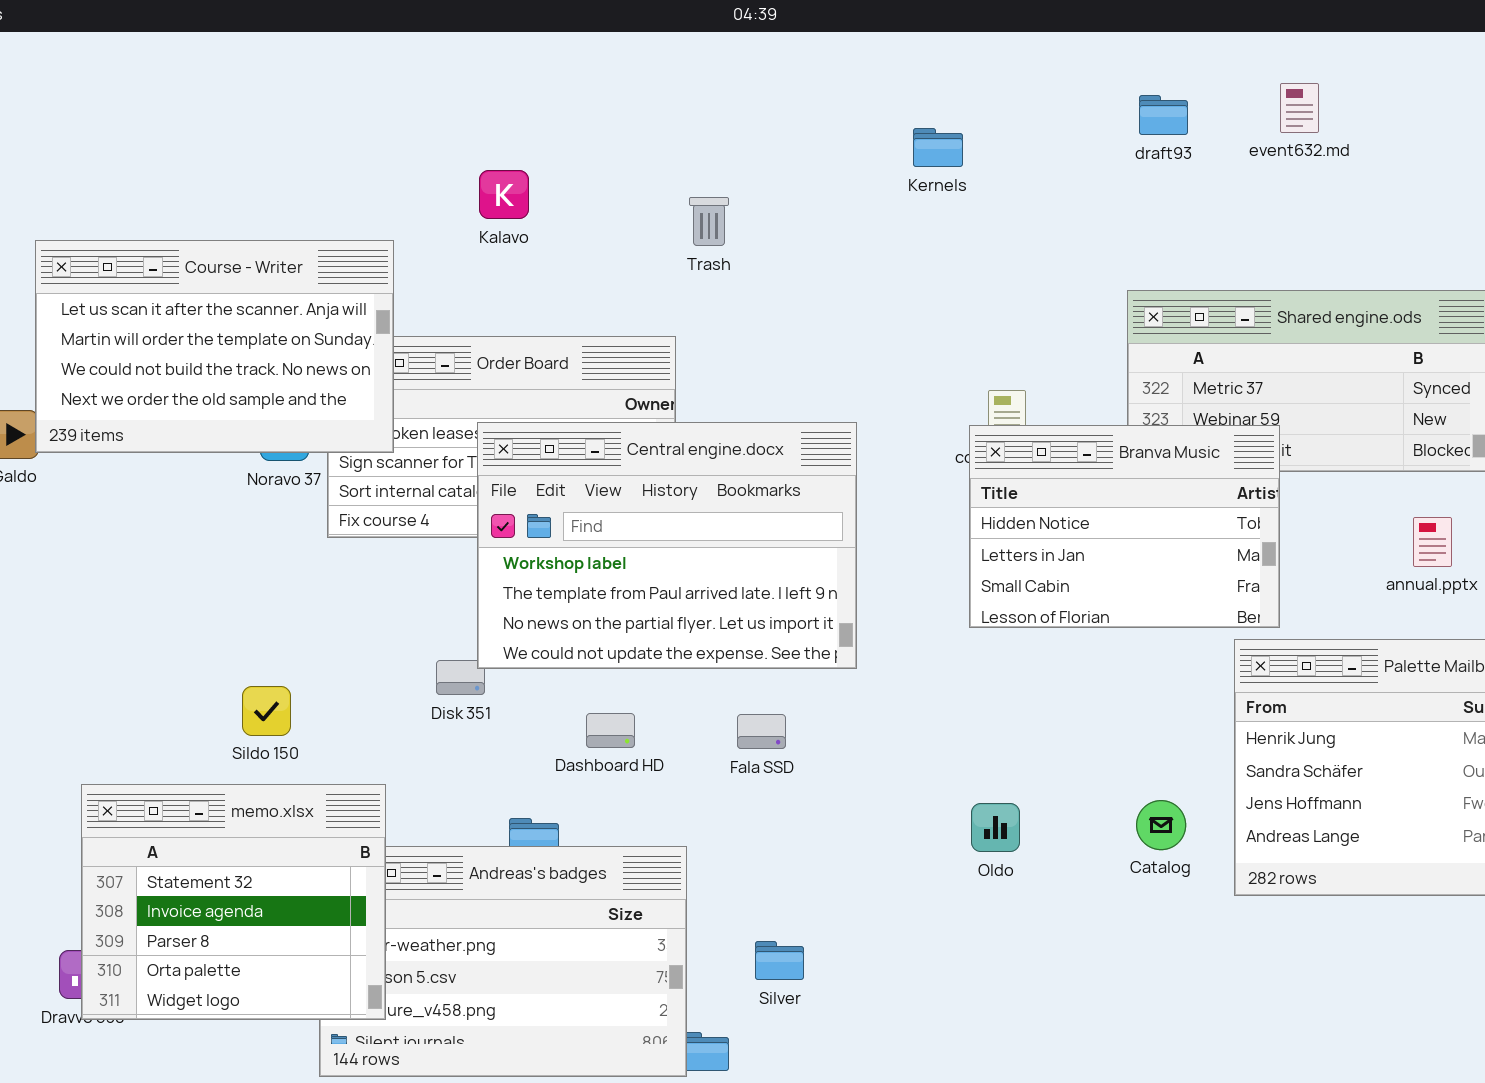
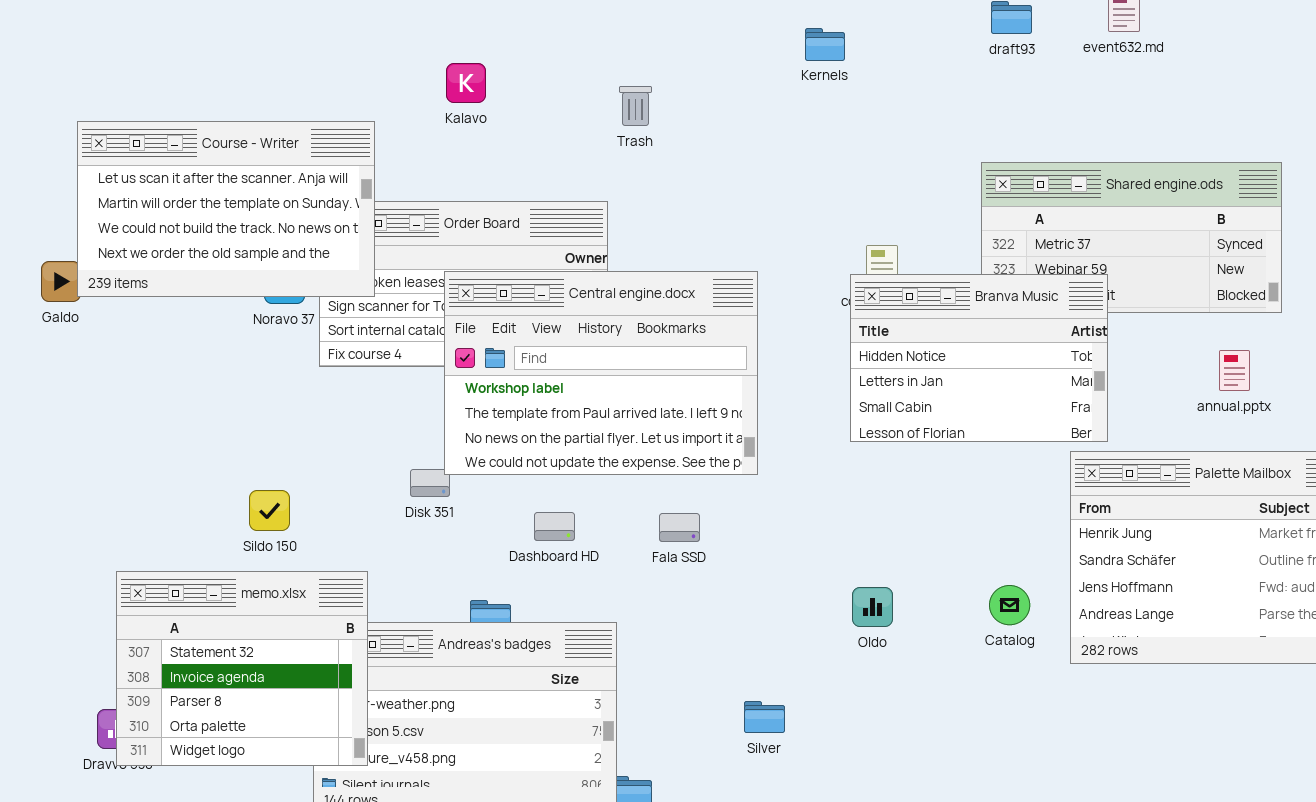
Silver: [755,941,804,980] -> [744,701,785,733], moved

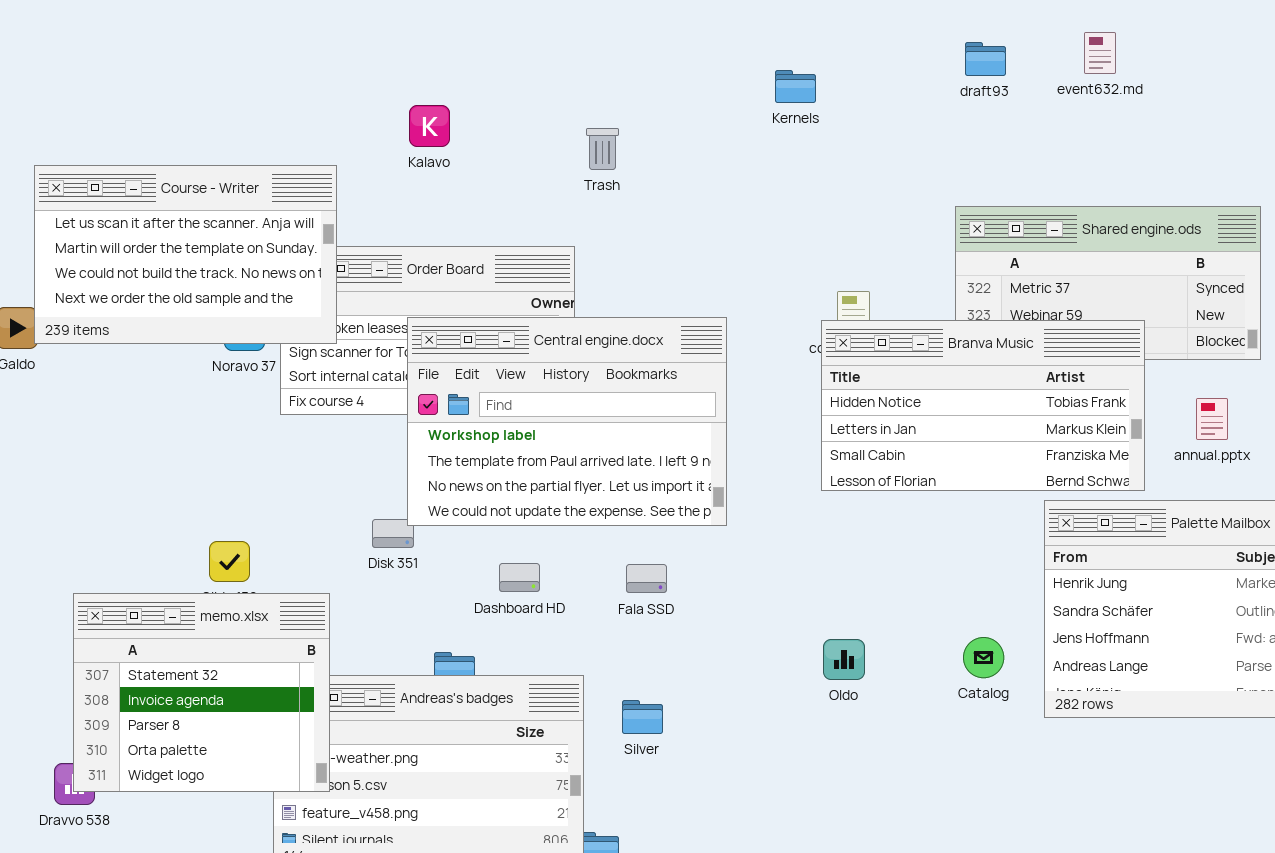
Branva Music: [850,274,1108,442] -> [821,320,1145,491], resized
memo.xlsx: [116,571,368,766] -> [73,593,330,792], moved
Silver: [744,701,785,733] -> [622,700,663,734], moved

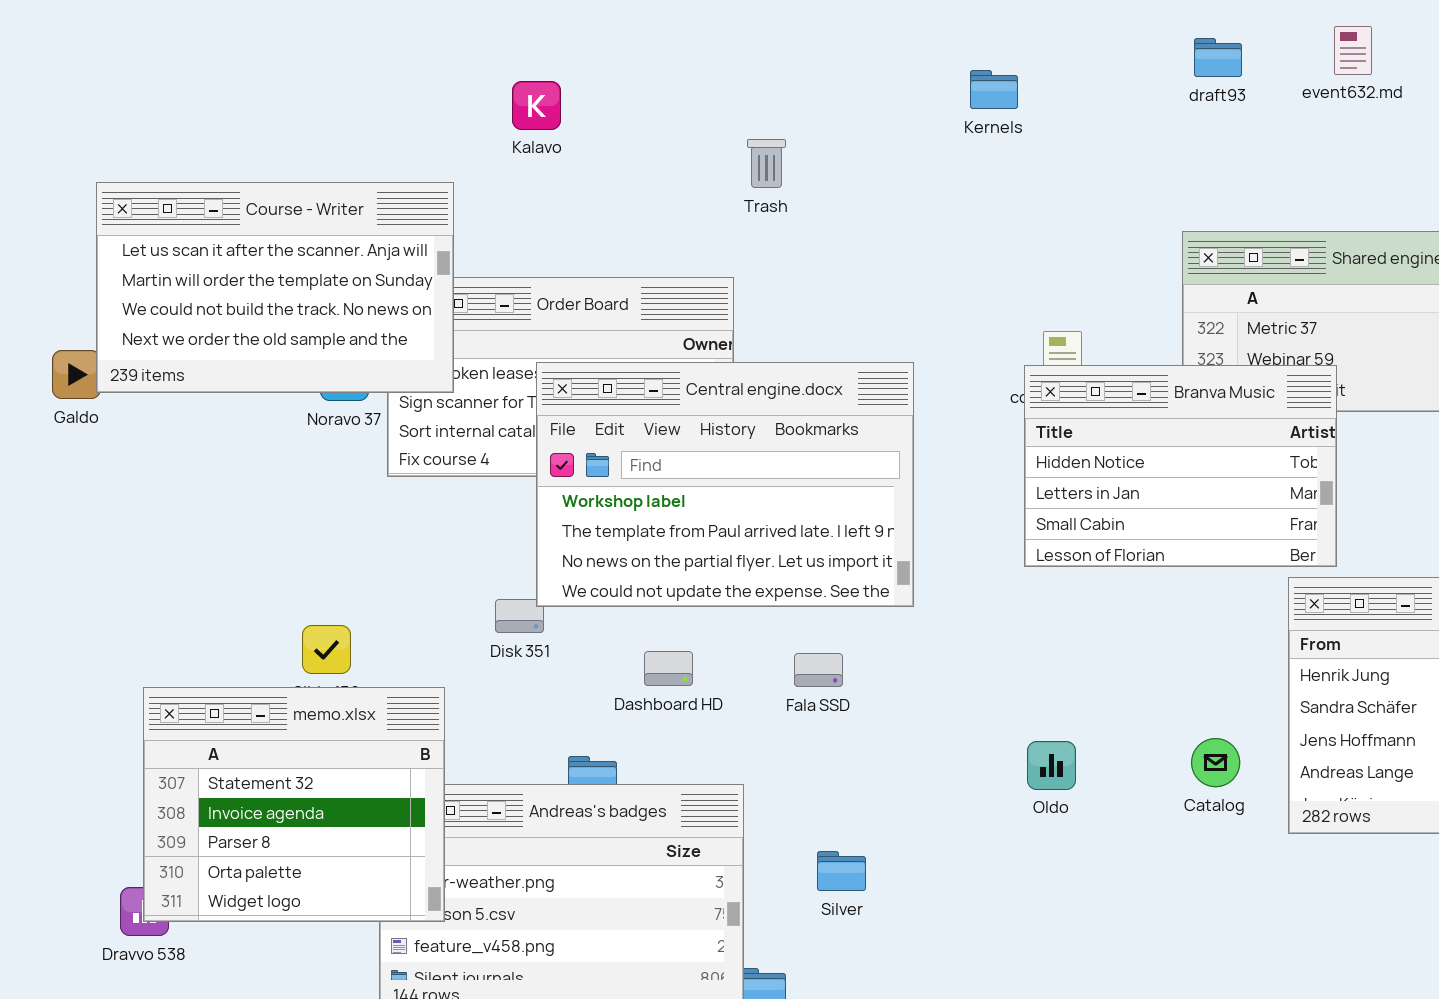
Kalavo: [409,105,450,147] -> [512,81,561,130], moved
Branva Music: [821,320,1145,491] -> [1024,365,1337,567], resized
Silver: [622,700,663,734] -> [817,851,866,891], moved

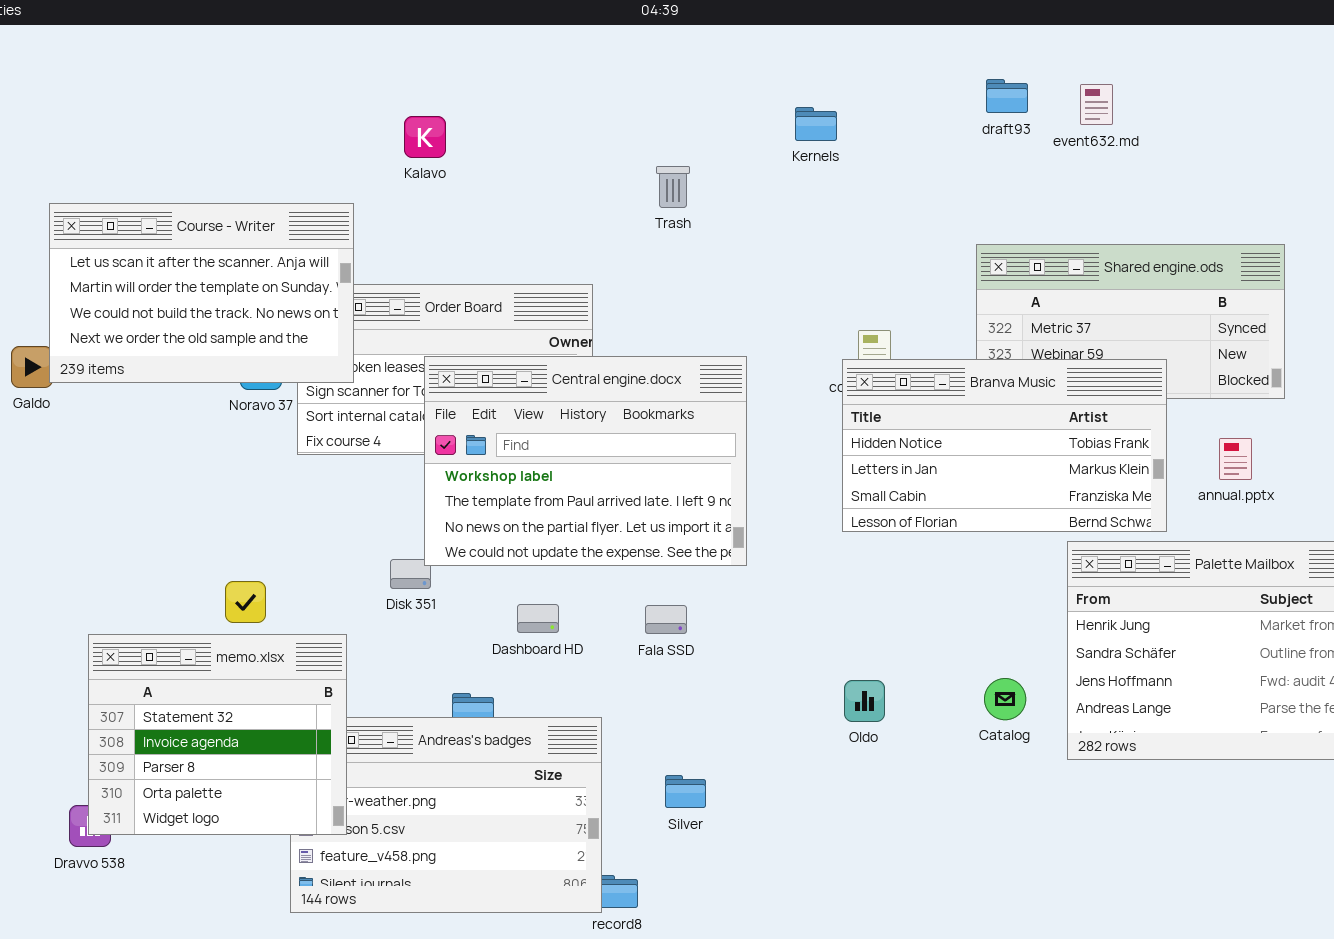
event632.md: [1334,26,1372,75] -> [1080,84,1113,125], moved
Trash: [747,139,786,188] -> [656,166,690,208], moved
Branva Music: [1024,365,1337,567] -> [842,359,1167,532], resized

